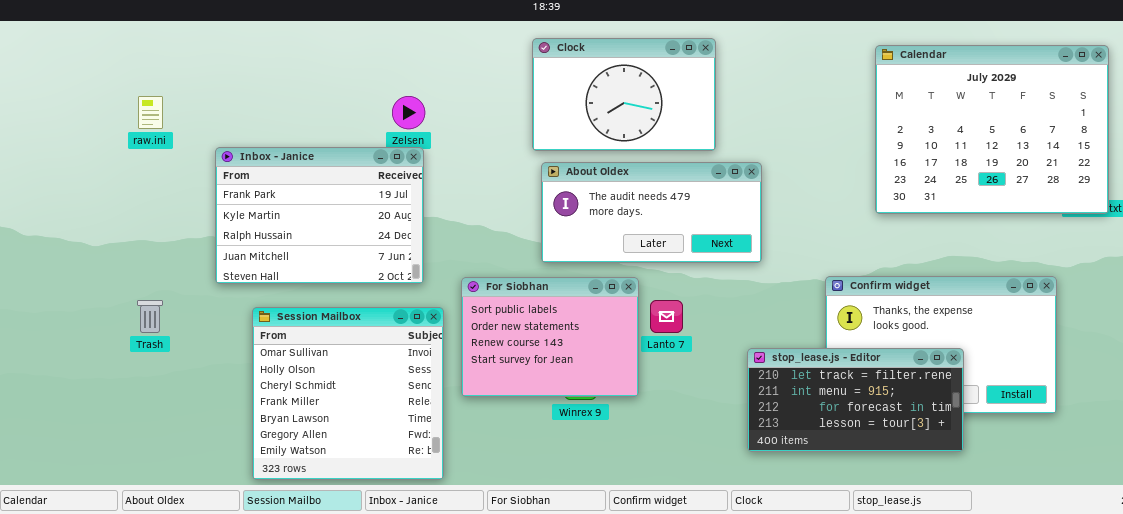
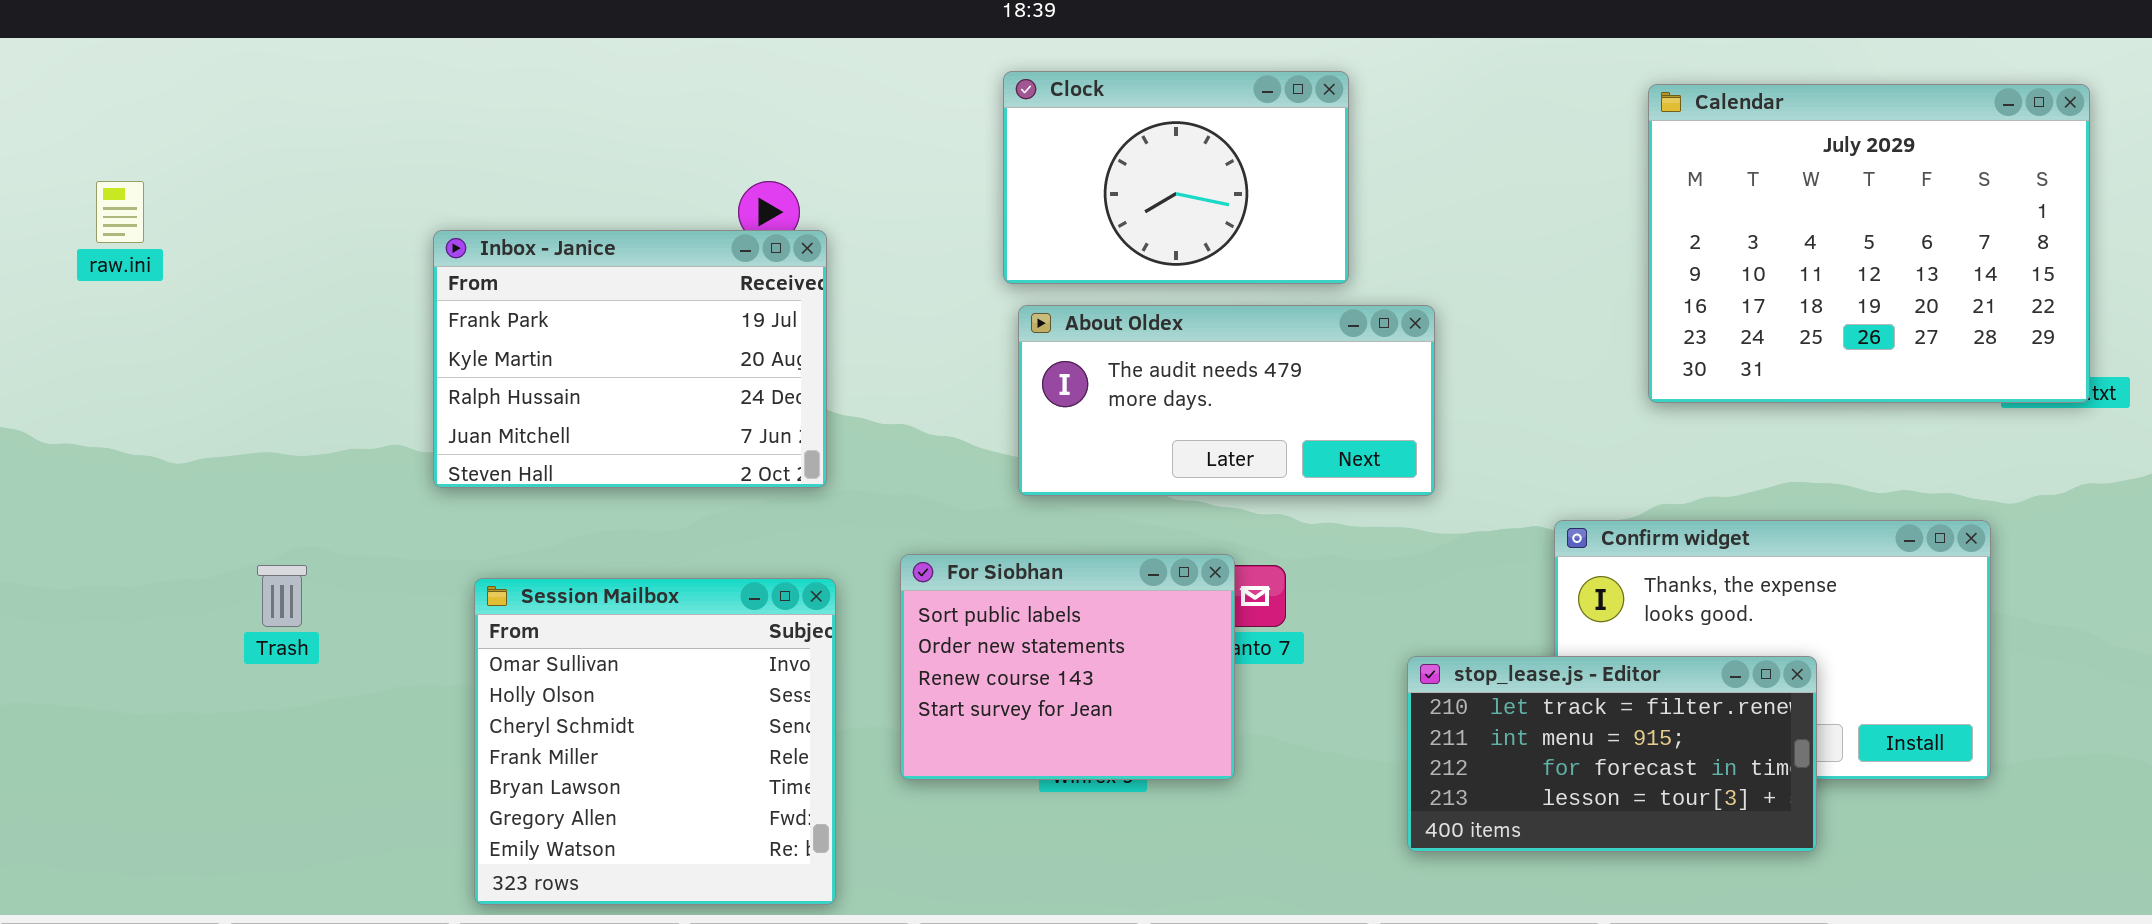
raw.ini: [138,96,163,129] -> [96,181,144,243], moved
Inbox - Janice: [215,147,424,284] -> [433,230,827,488], moved
For Siobhan: [461,277,639,397] -> [900,554,1235,780], moved

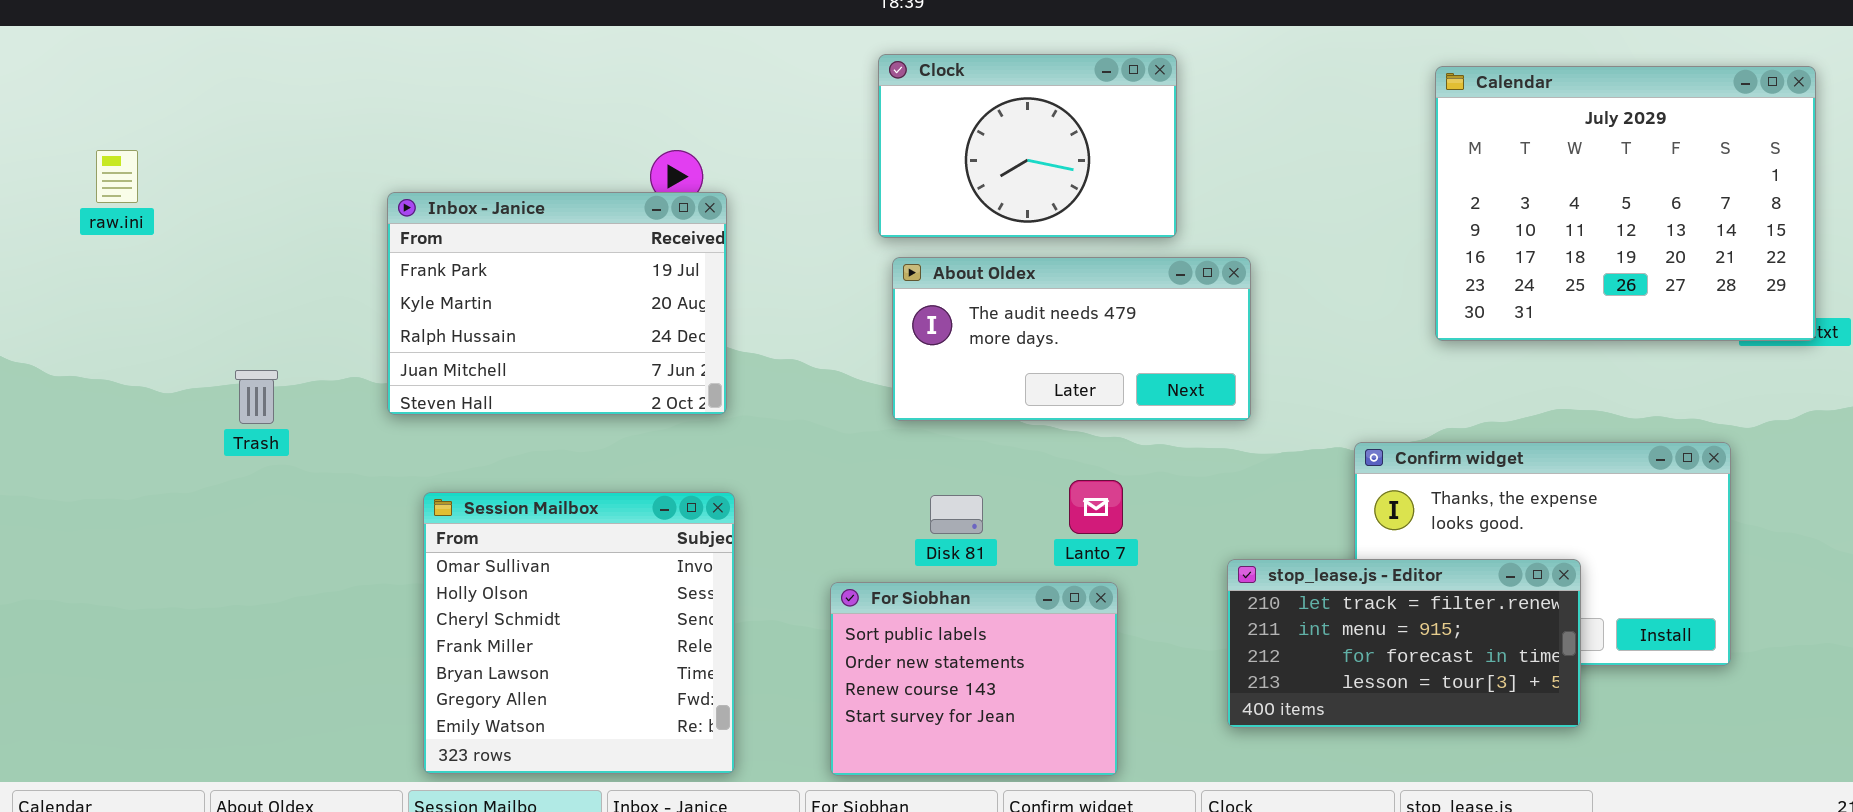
For Siobhan: [900,554,1235,780] -> [830,582,1118,776], moved
Trash: [257,565,307,627] -> [235,370,278,424], moved

